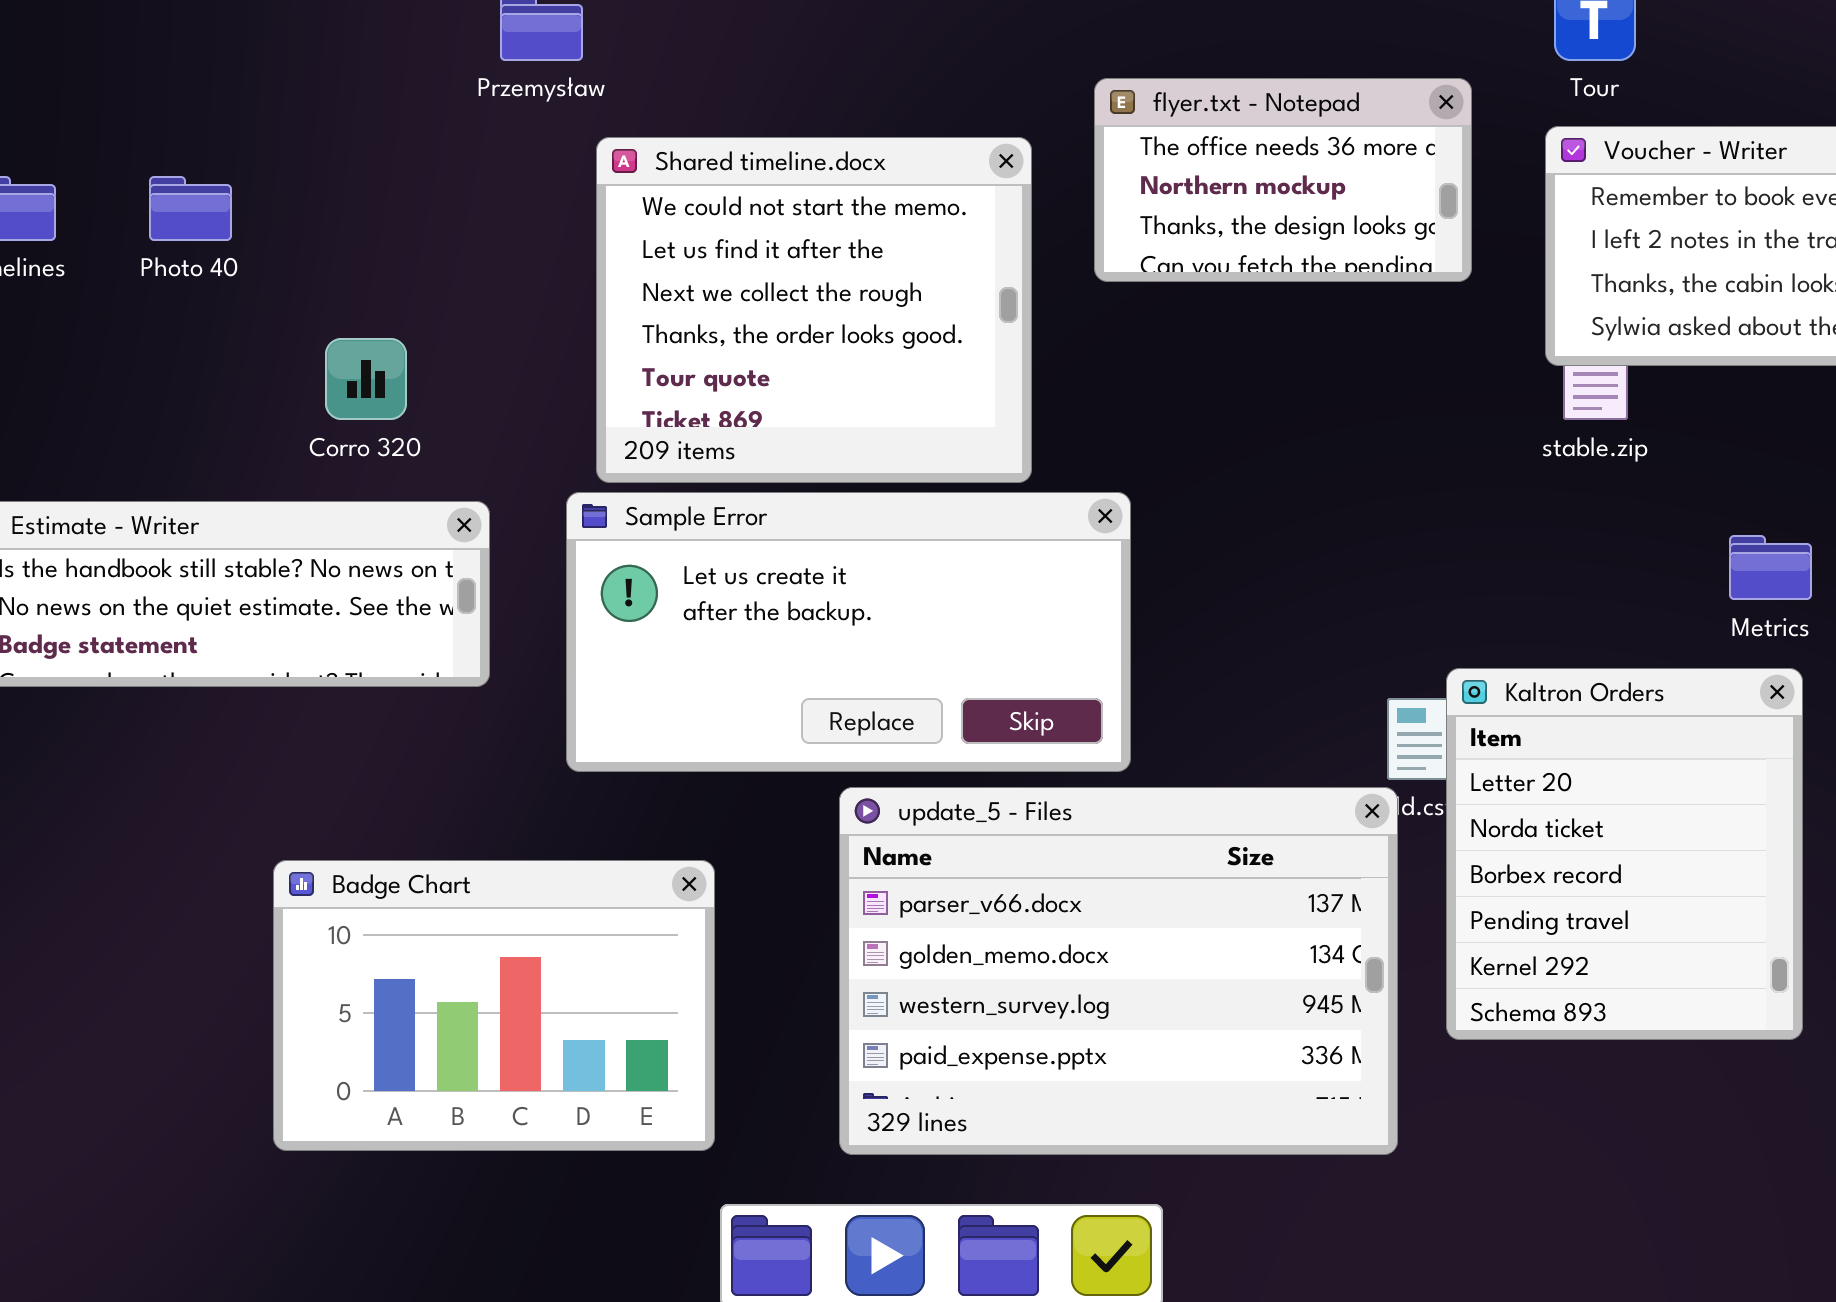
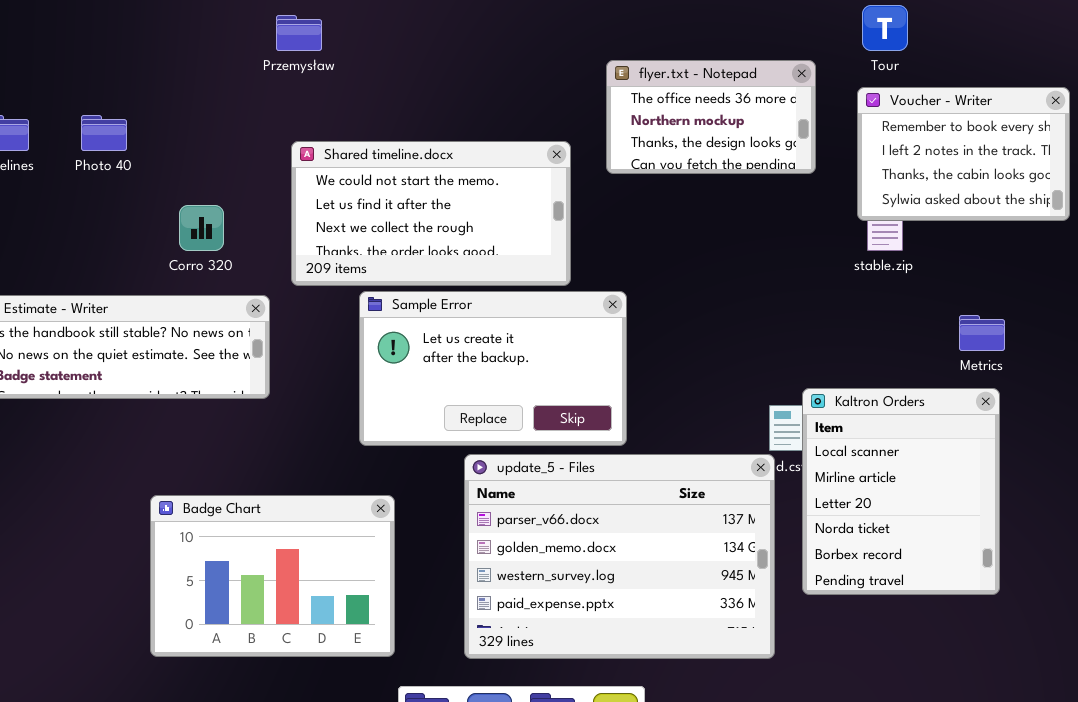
Shared timeline.docx: [596,137,1032,483] -> [291,141,571,286], resized
Sample Error: [566,492,1131,772] -> [359,291,627,446], resized
Kaltron Orders: [1446,668,1803,1040] -> [802,388,1000,595], scrolled up 2 rows

